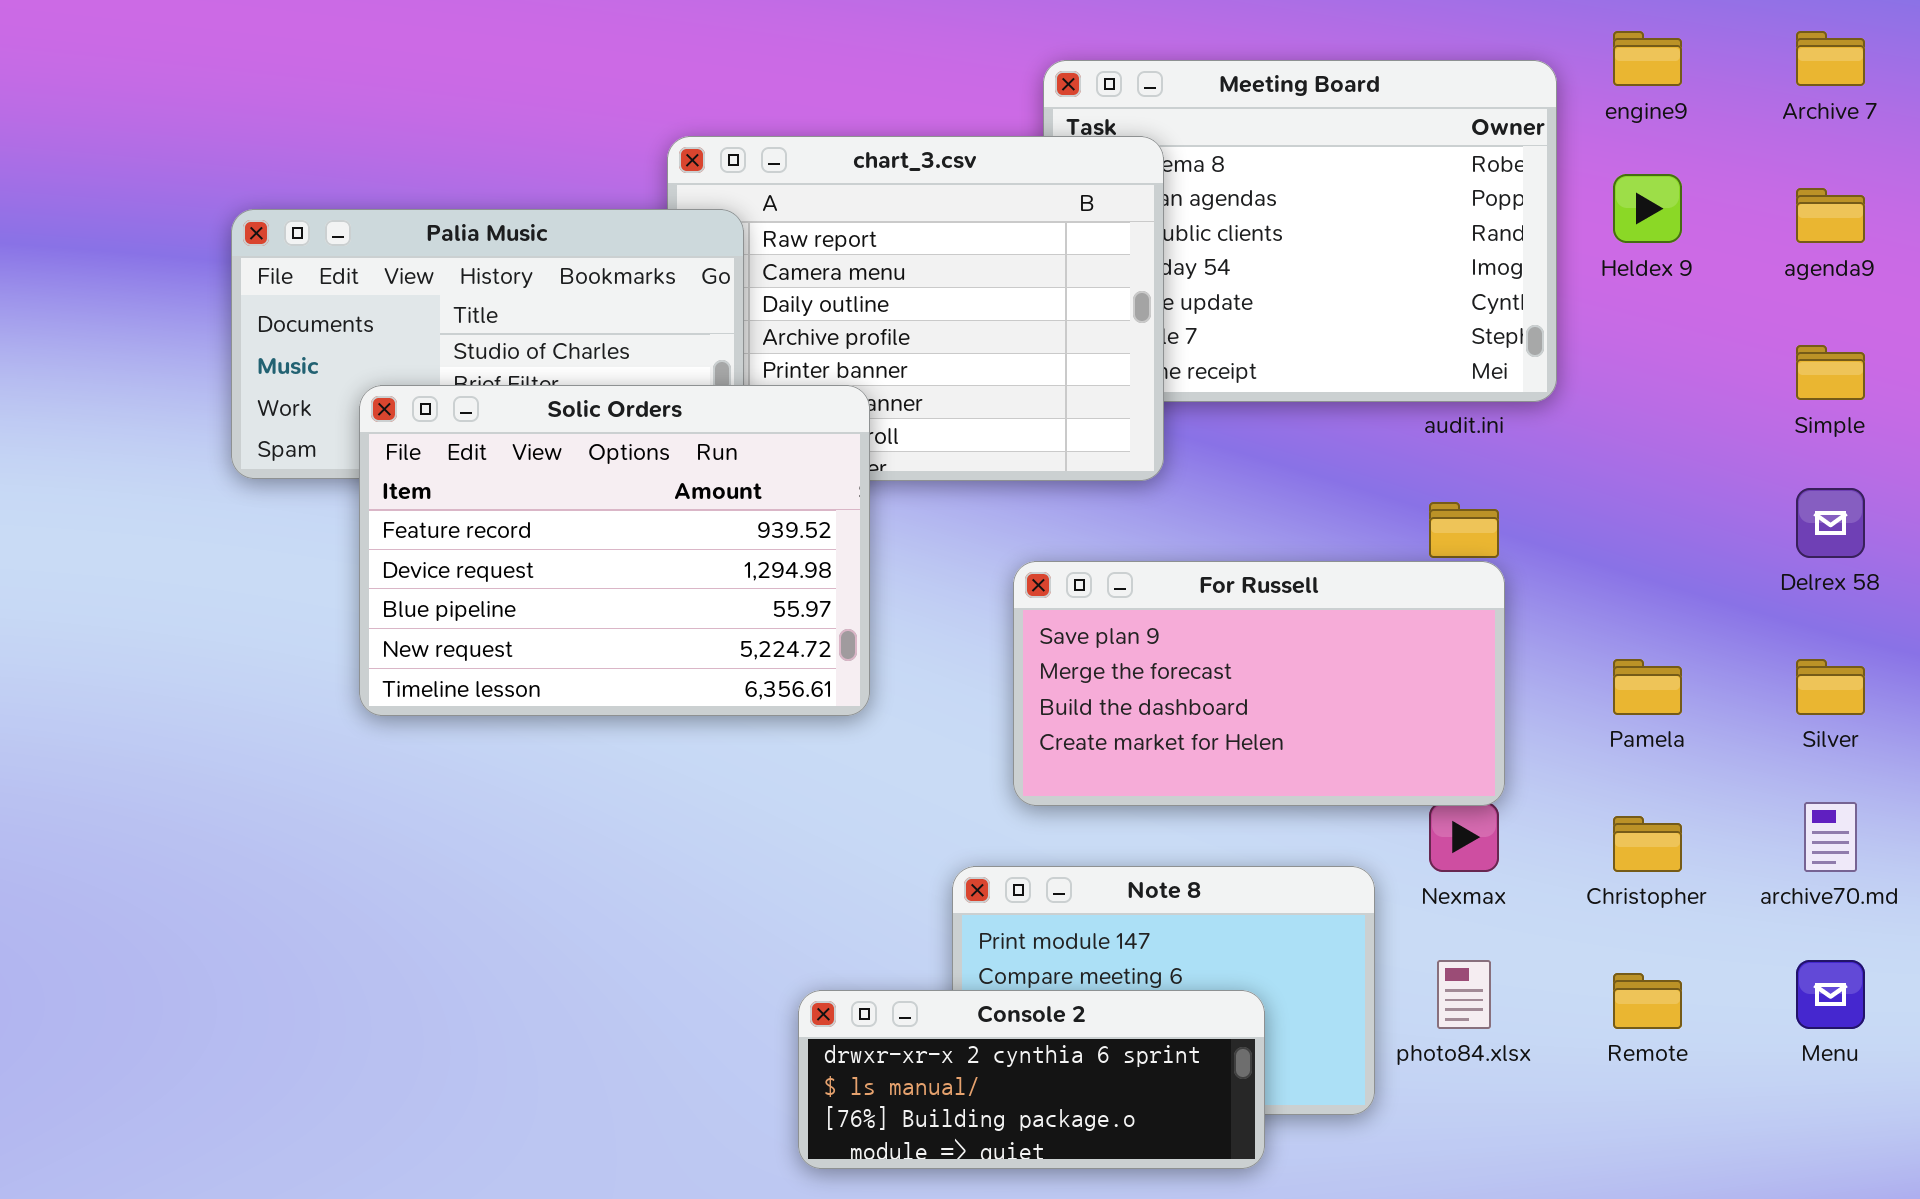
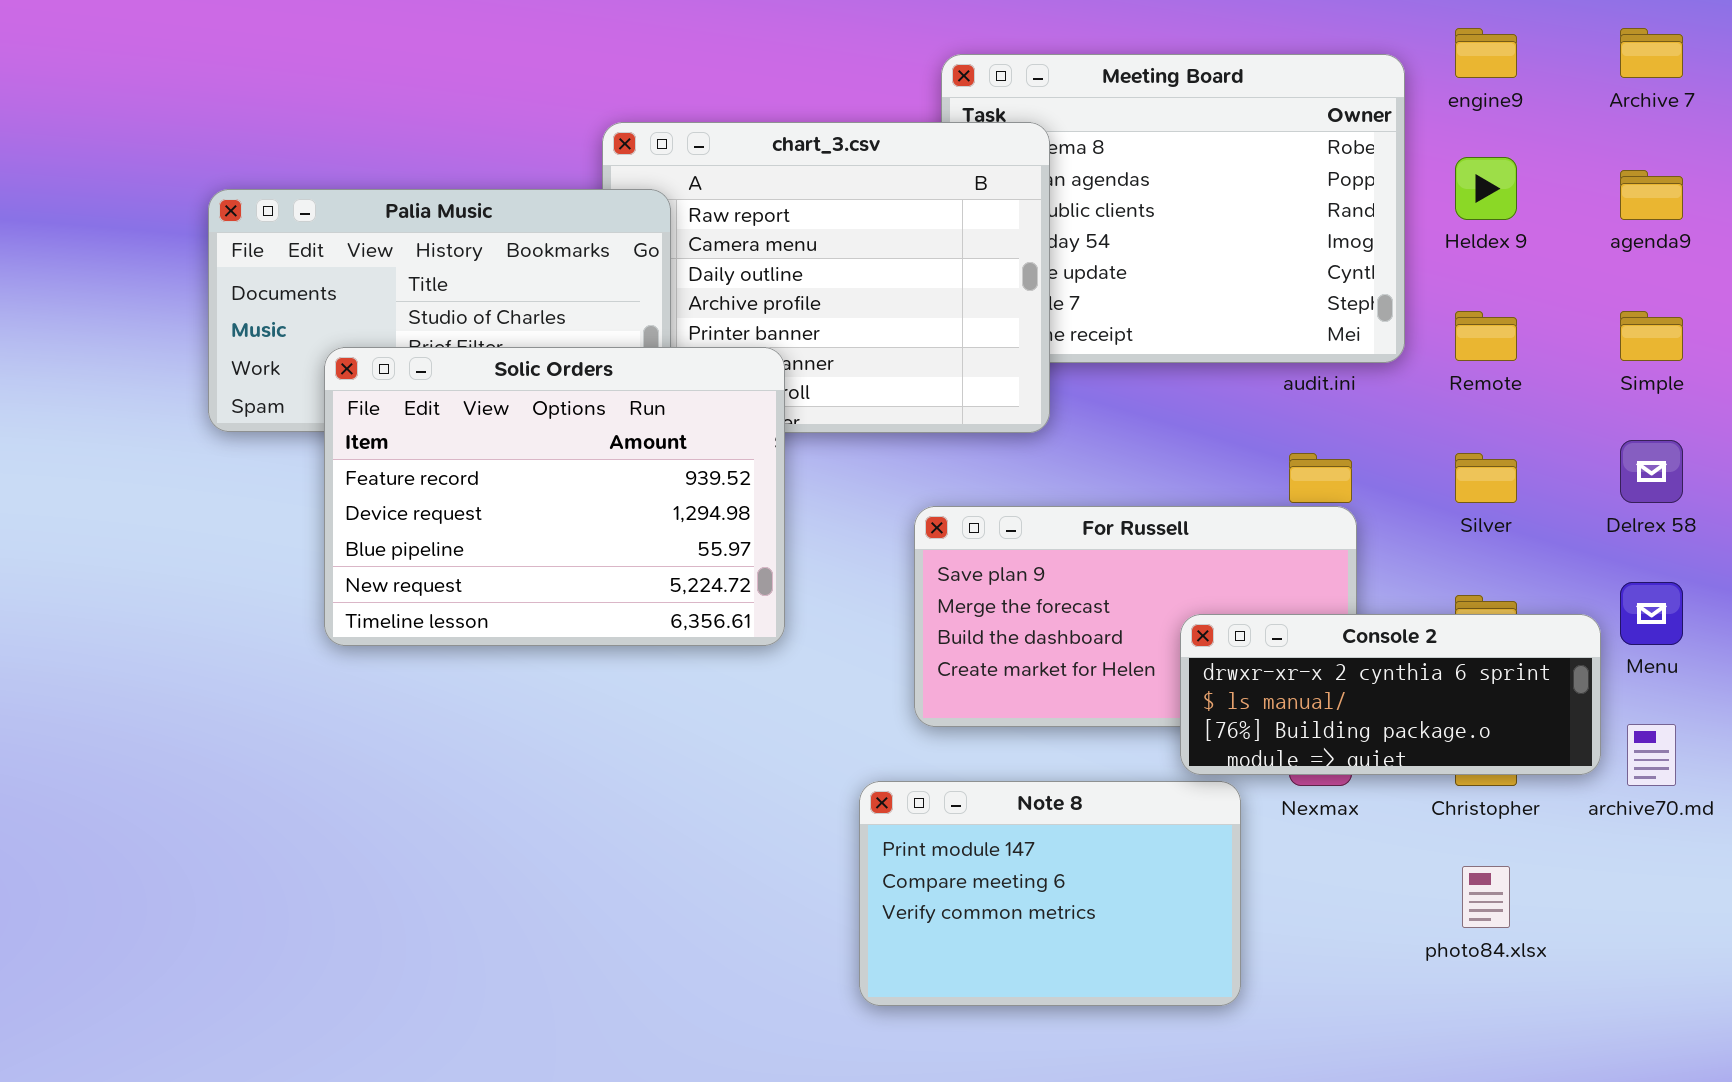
Silver: [1796,659,1865,715] -> [1455,453,1517,503], moved
photo84.xlsx: [1437,960,1491,1029] -> [1462,866,1510,928], moved
Menu: [1796,960,1865,1029] -> [1620,582,1683,645], moved
Remote: [1613,973,1682,1029] -> [1455,311,1517,361], moved
Console 2: [798,990,1265,1169] -> [1180,614,1601,775], moved

